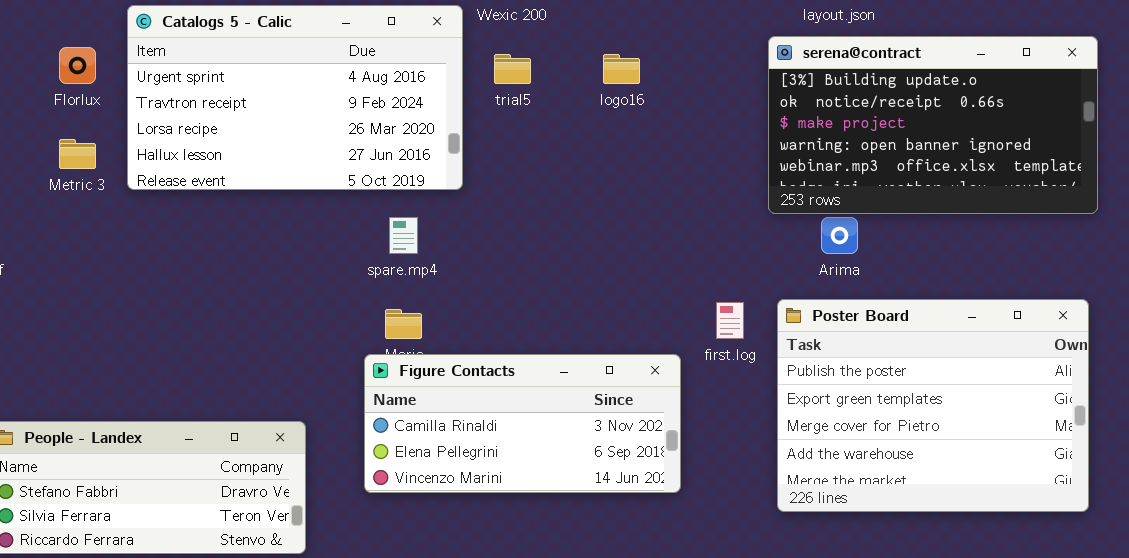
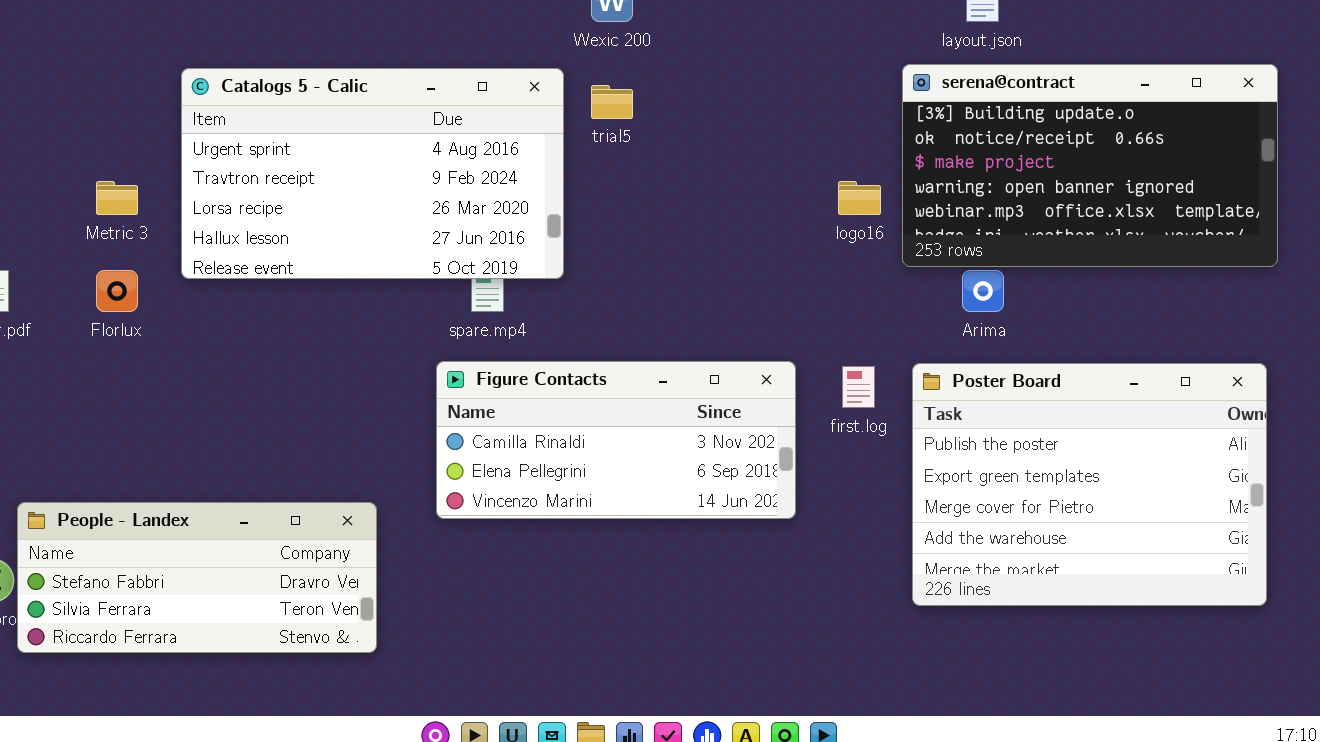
Catalogs 5 - Calic: [127,5,463,190] -> [181,68,564,279], moved
Florlux: [59,47,96,84] -> [96,270,138,312], moved
logo16: [603,54,640,84] -> [838,181,881,215], moved
Figure Contacts: [364,354,681,493] -> [436,361,796,519], moved

